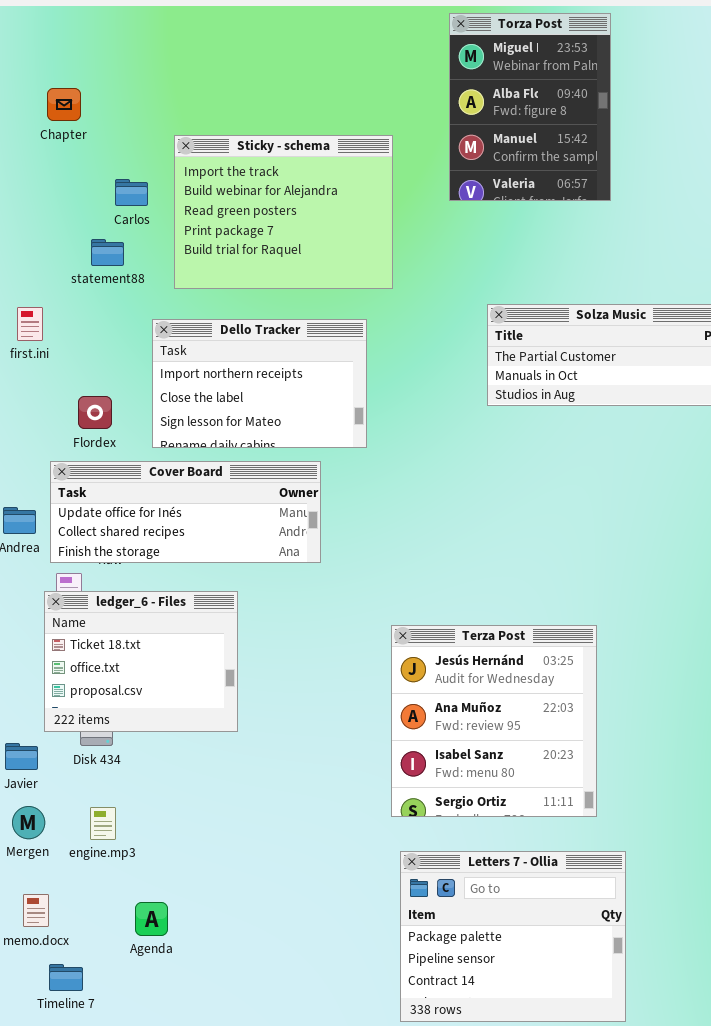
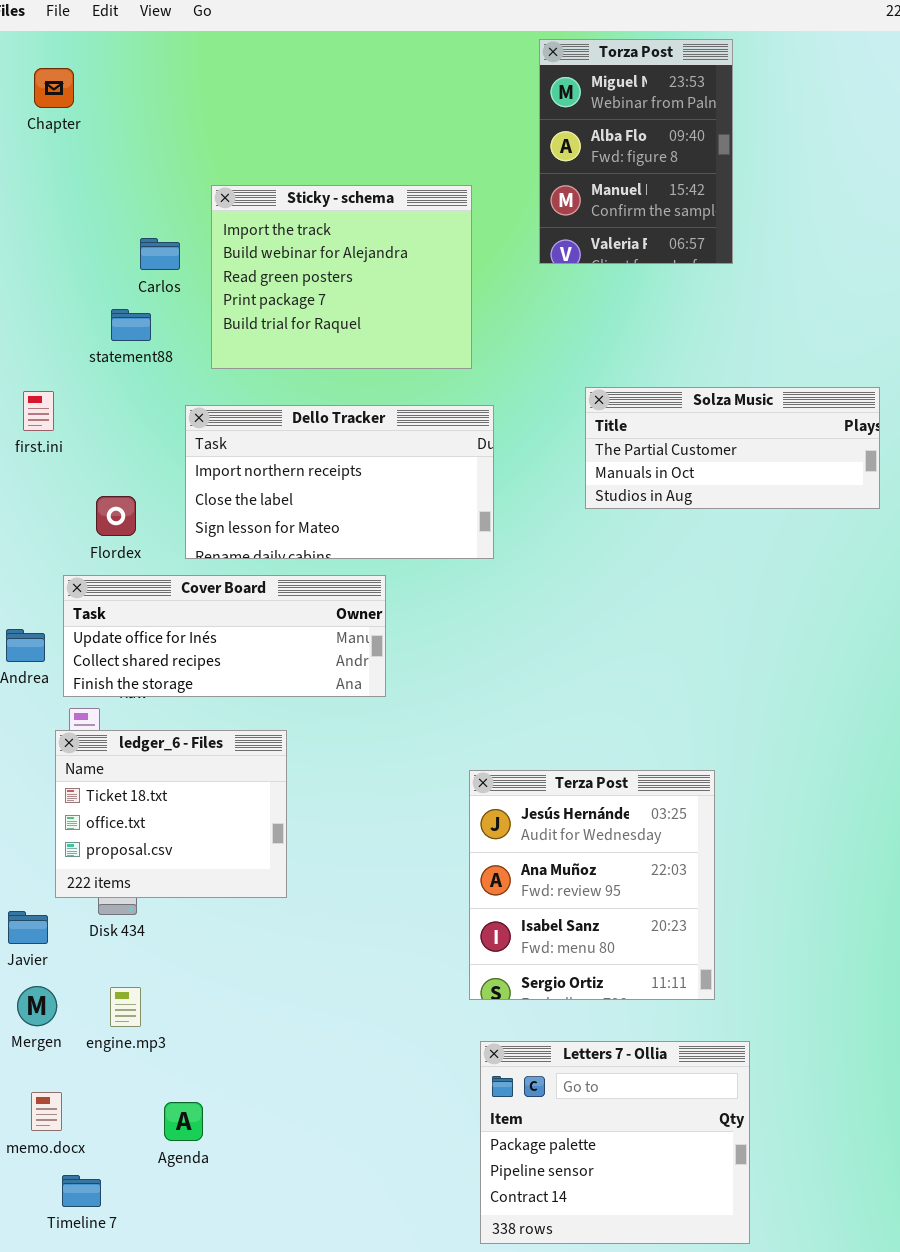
Chapter: [47,88,81,121] -> [34,68,74,108], moved
Dello Tracker: [152,319,367,448] -> [185,405,494,559], resized

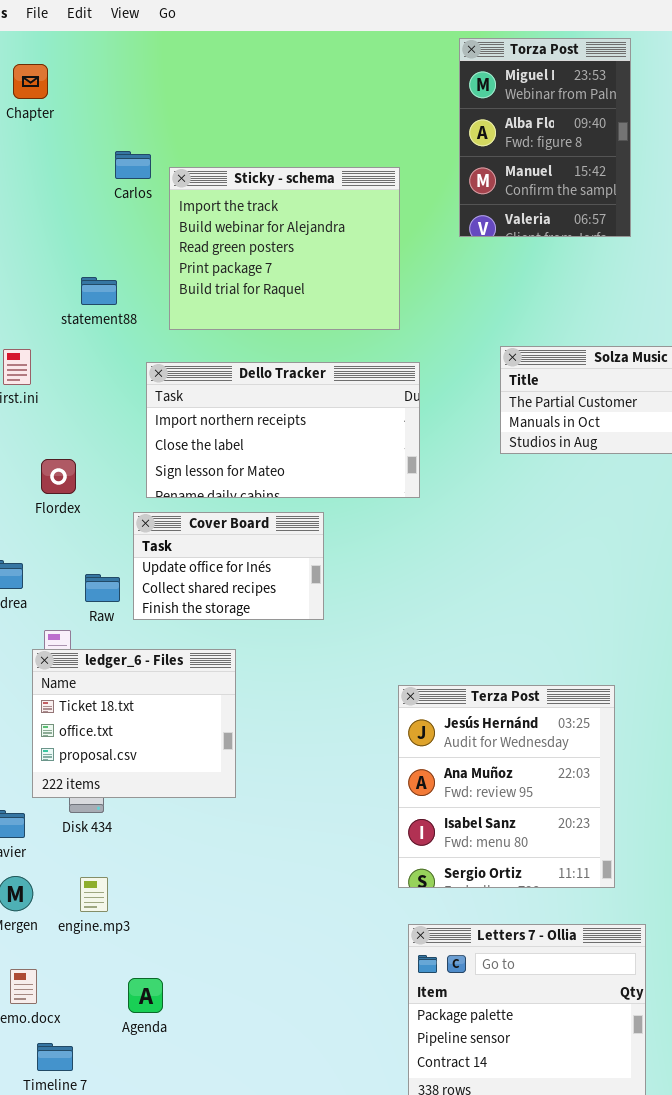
Carlos: [140,238,180,270] -> [115,151,151,179], moved
Flordex: [96,496,136,536] -> [41,459,76,494], moved
Cover Board: [63,575,386,697] -> [133,512,324,620], resized

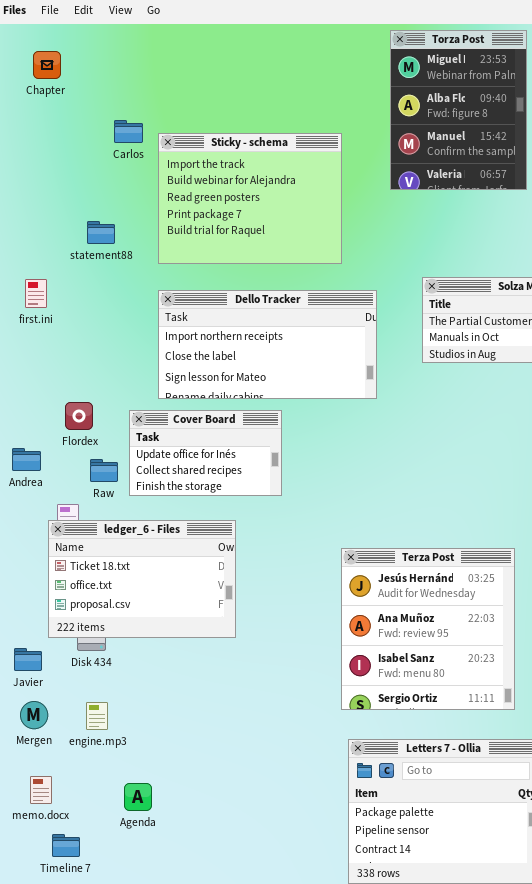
Dello Tracker: [146,362,420,498] -> [158,290,377,399], moved
Flordex: [41,459,76,494] -> [65,402,93,430], moved
ledger_6 - Files: [32,649,236,798] -> [48,520,236,638], resized

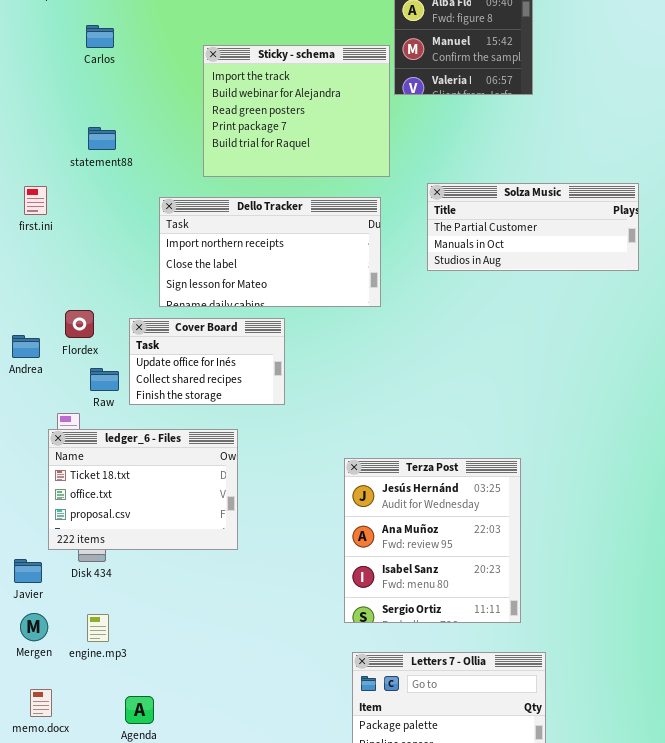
Carlos: [114,120,143,143] -> [86,25,114,48], moved
Sticky - schema: [158,133,342,264] -> [203,45,390,177], moved
Andrea: [12,448,41,471] -> [12,335,40,358], moved

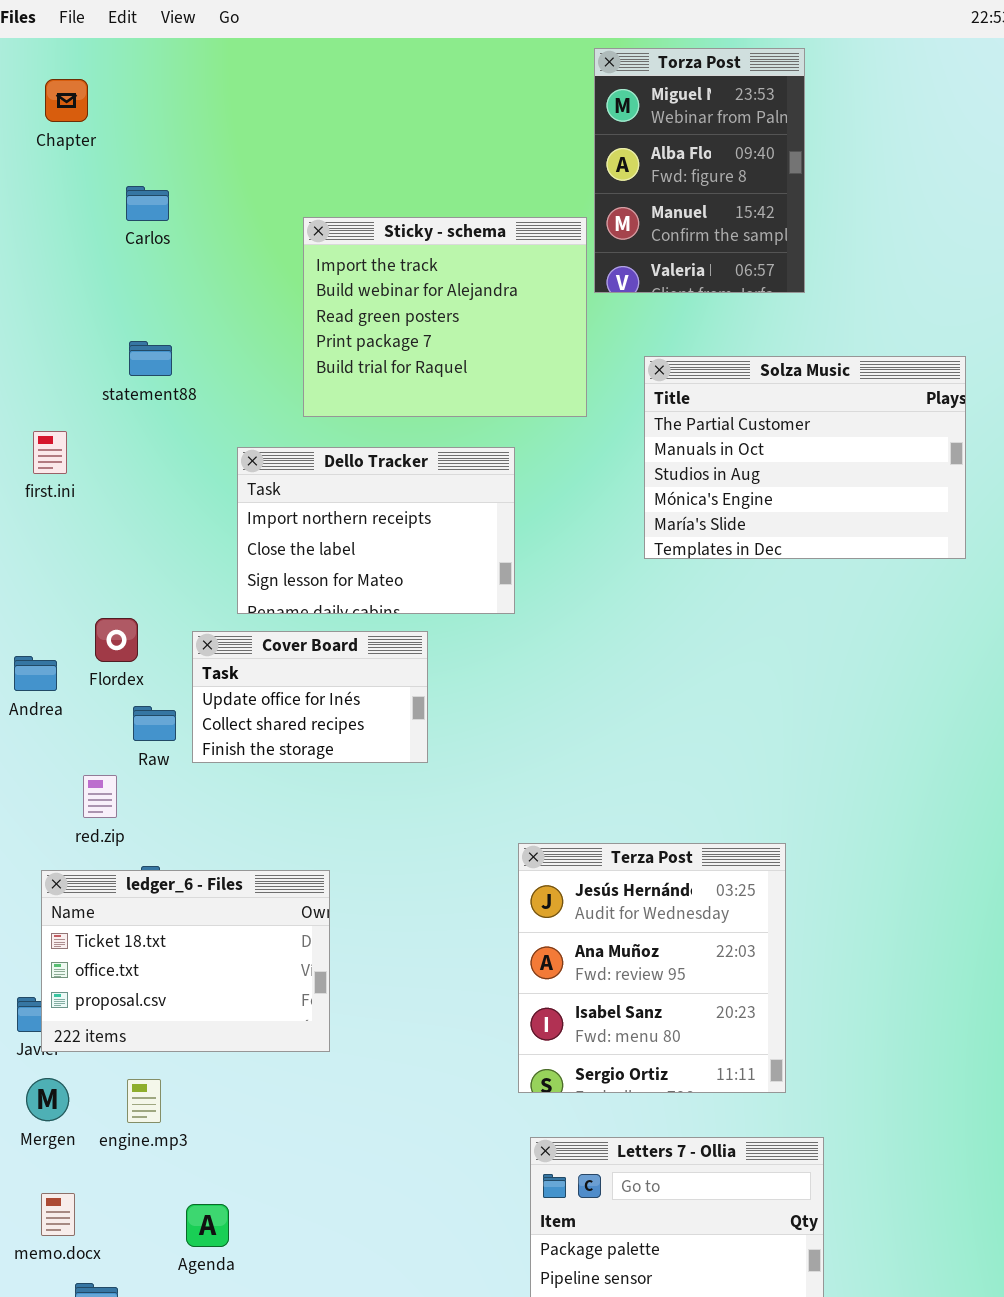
Solza Music: [427,183,639,271] -> [644,356,966,559], resized
Dello Tracker: [159,197,381,307] -> [237,447,515,614], resized
ledger_6 - Files: [48,429,238,550] -> [41,870,330,1052], moved

